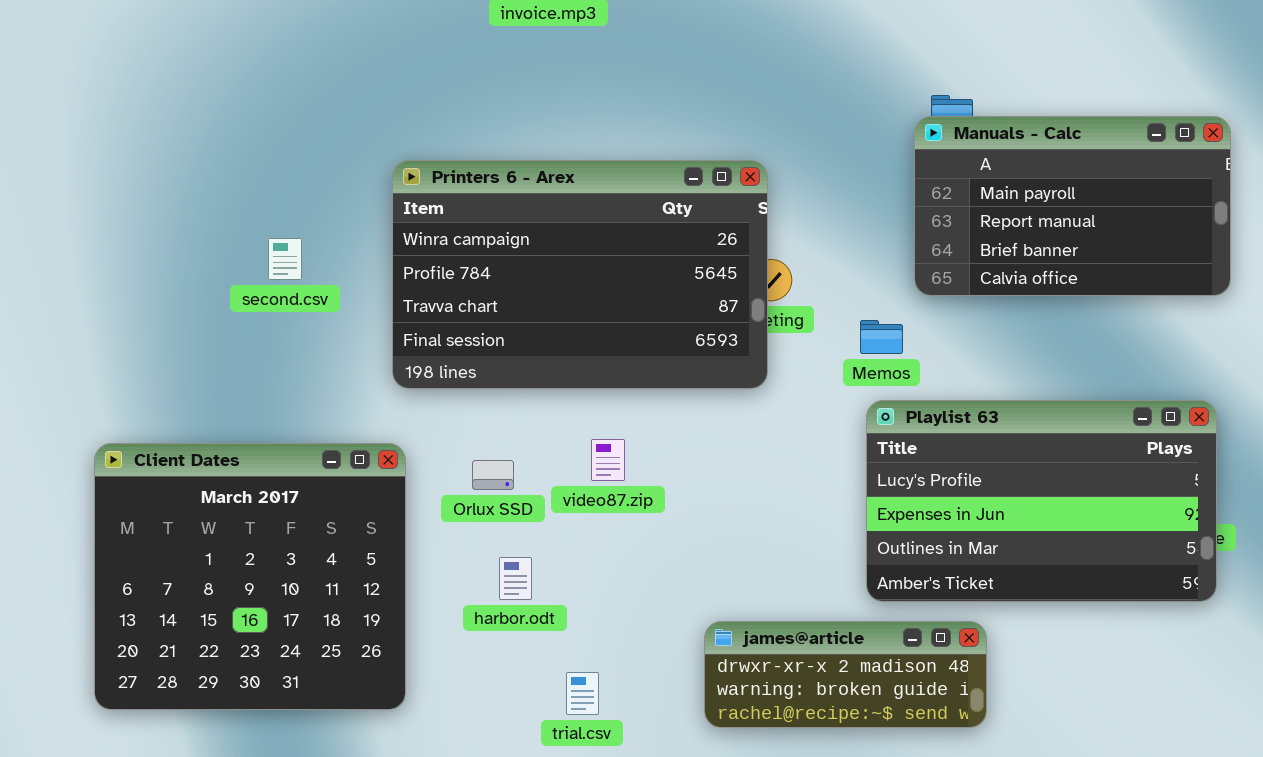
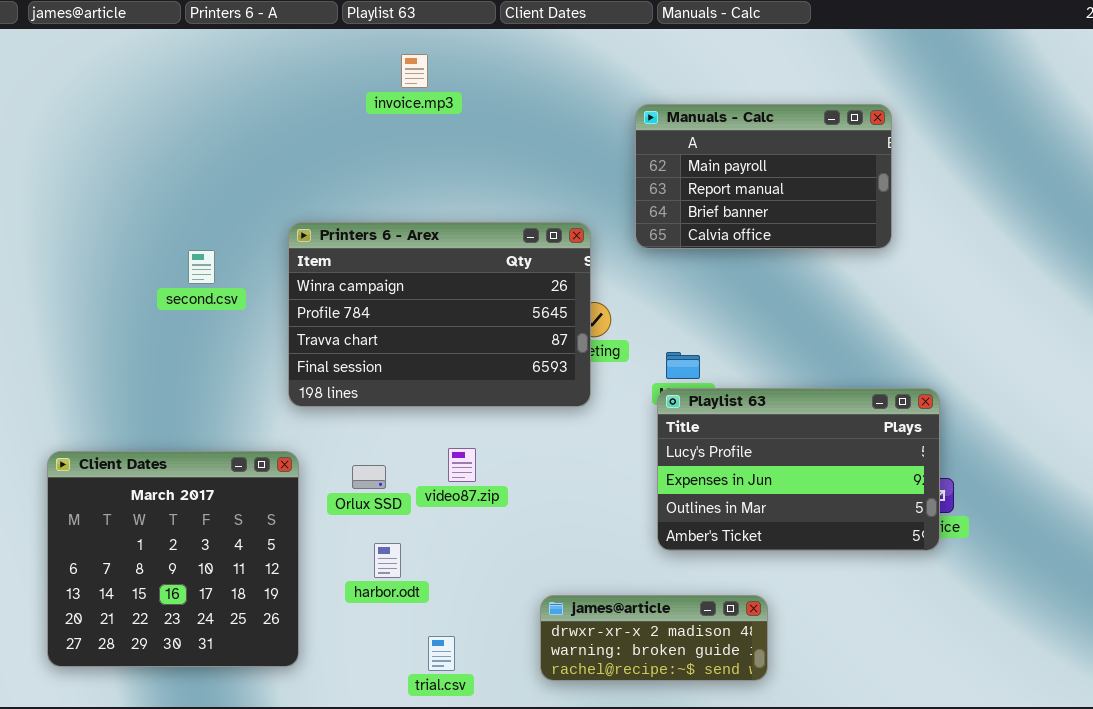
Manuals - Calc: [914,116,1231,296] -> [635,104,892,249], moved
second.csv: [268,238,302,280] -> [188,250,215,284], moved
Playlist 63: [866,400,1217,602] -> [657,388,940,551], moved

